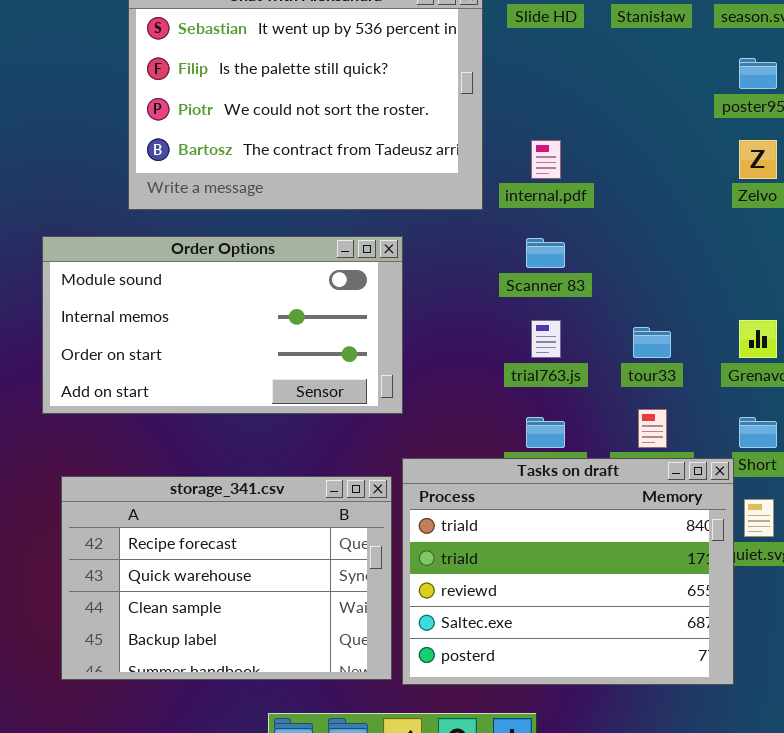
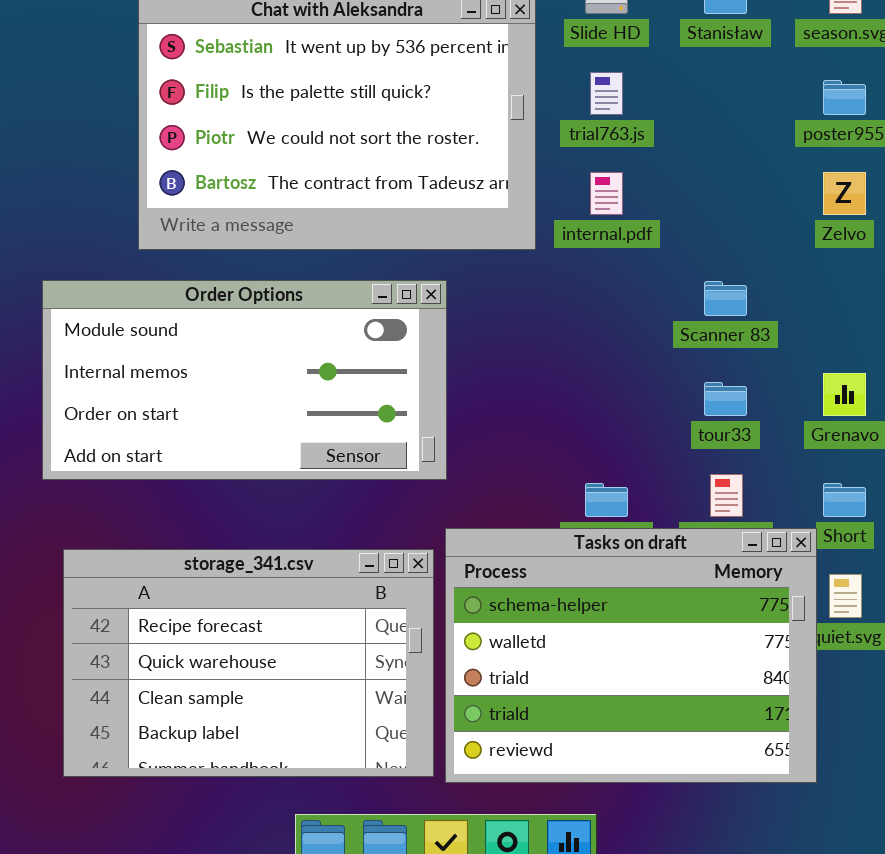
Scanner 83: [526,238,565,268] -> [704,281,747,316], moved
trial763.js: [531,320,561,358] -> [590,72,623,115], moved
Tasks on draft: [402,458,734,685] -> [445,528,817,783], scrolled up 2 rows

